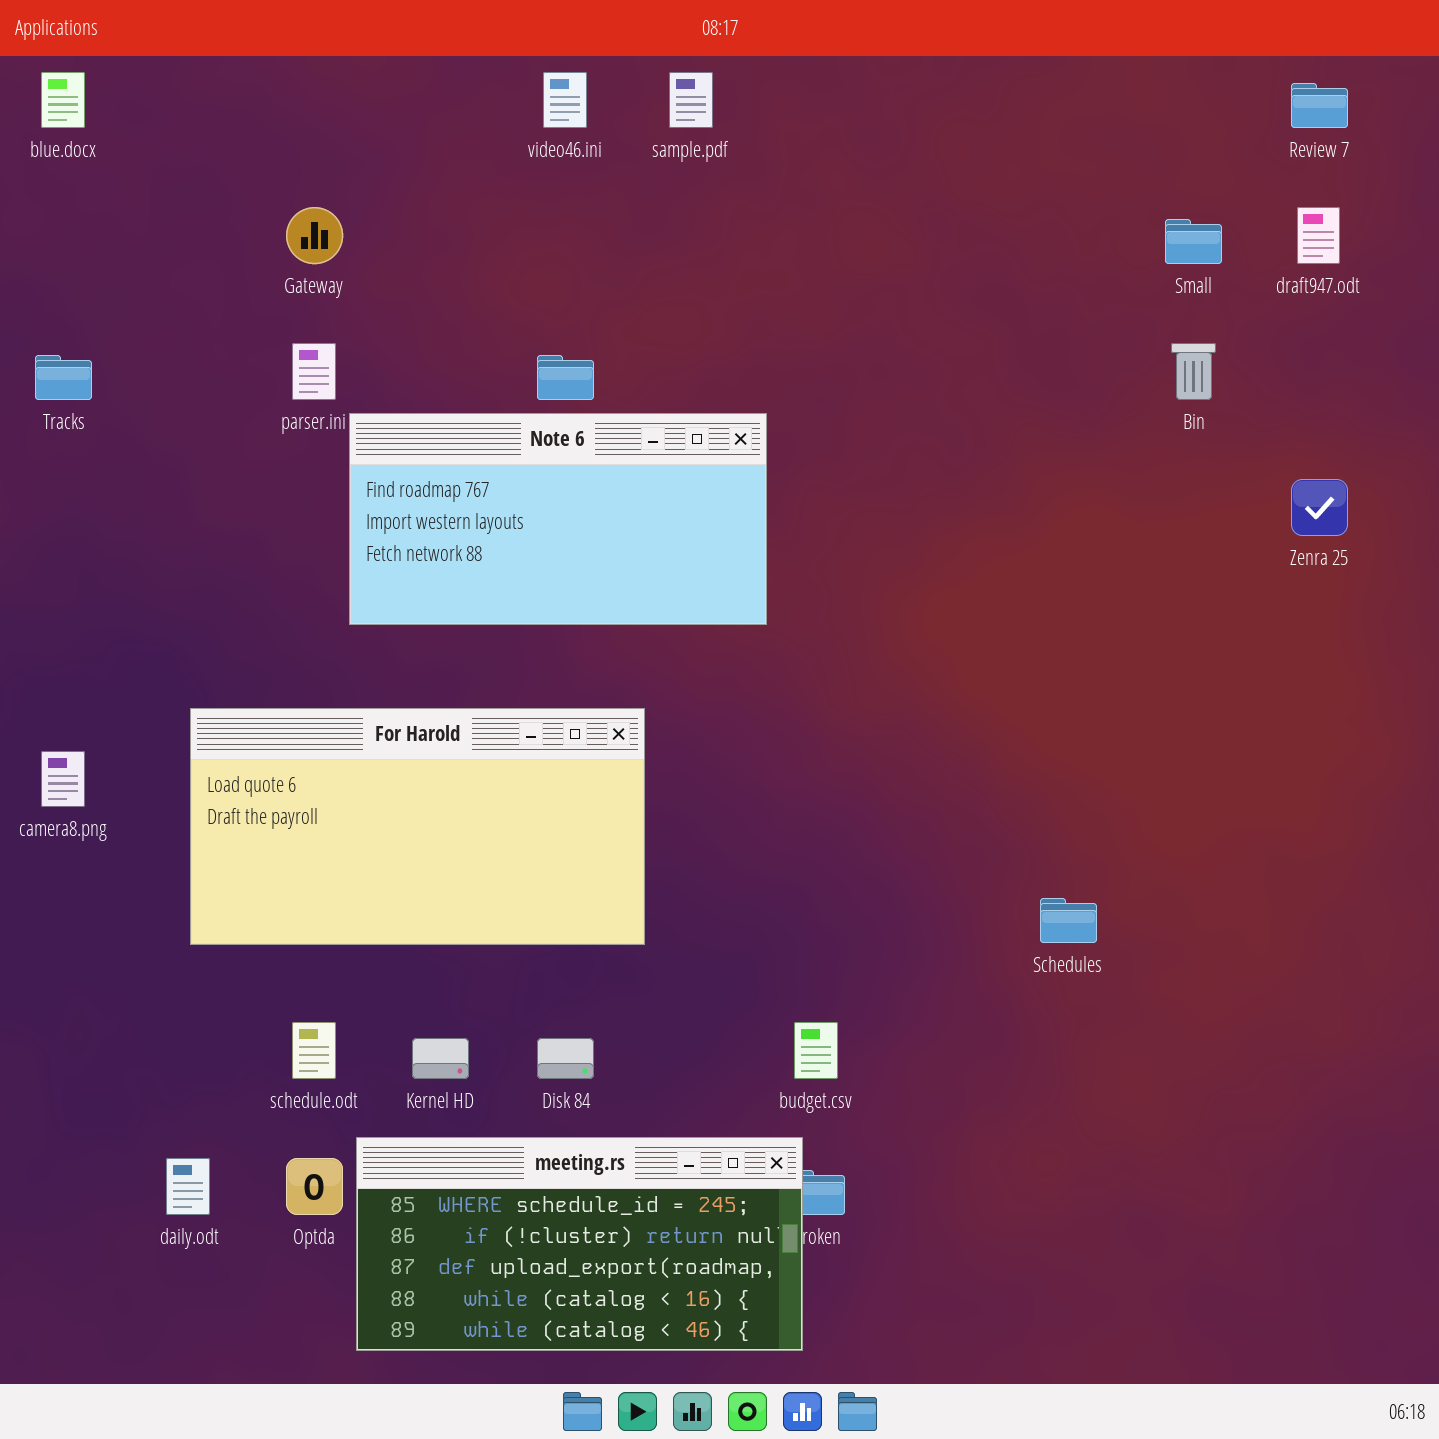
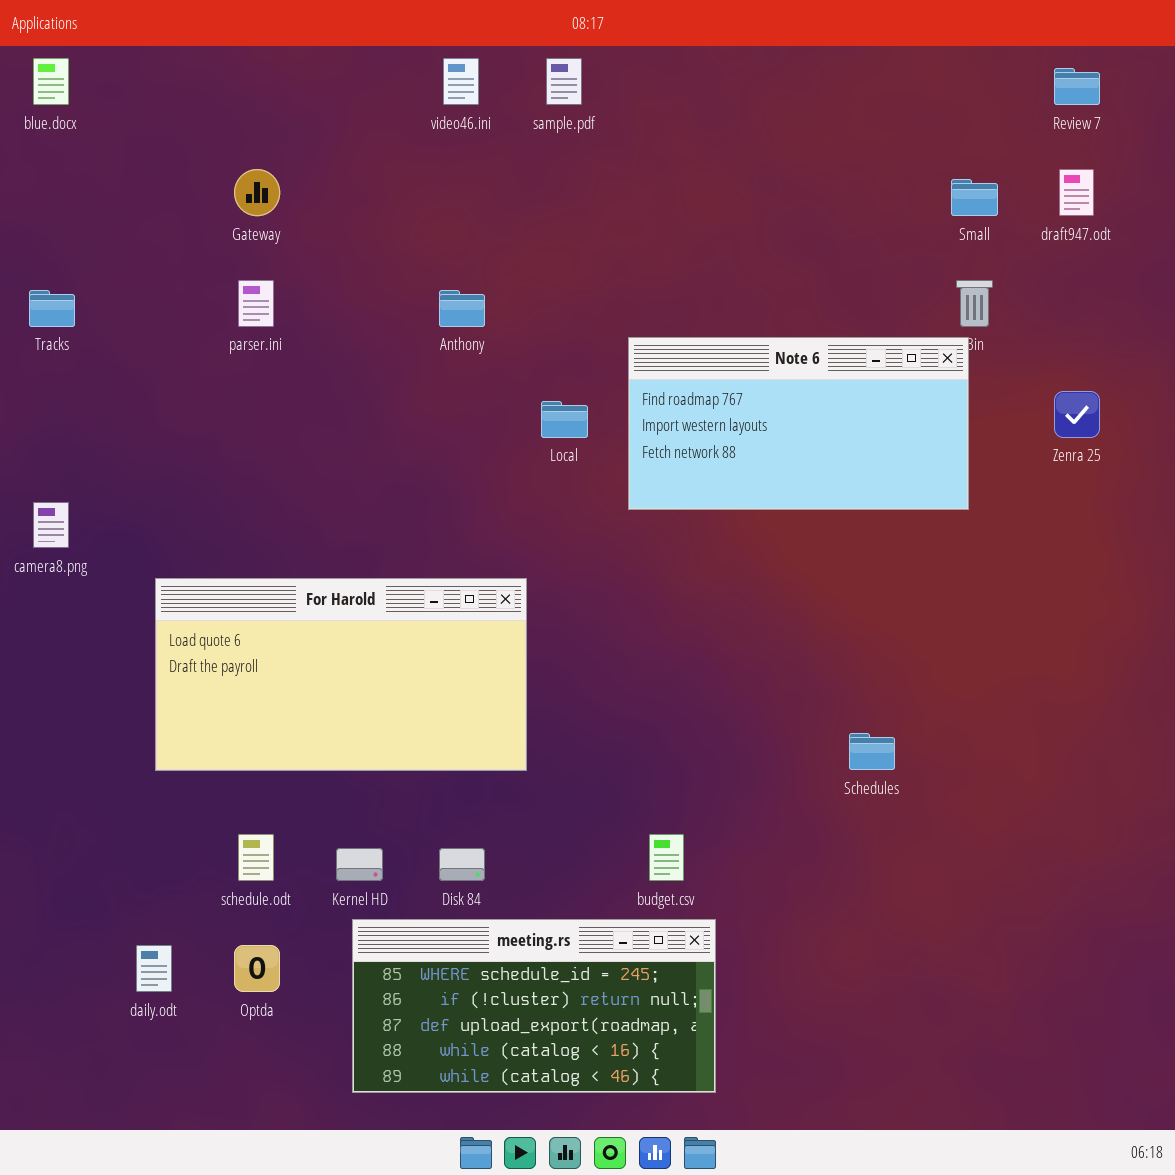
Note 6: [349,413,767,625] -> [628,337,969,510], moved
camera8.png: [41,751,85,807] -> [33,502,69,548], moved
meeting.rs: [356,1137,803,1351] -> [352,919,716,1093], moved

